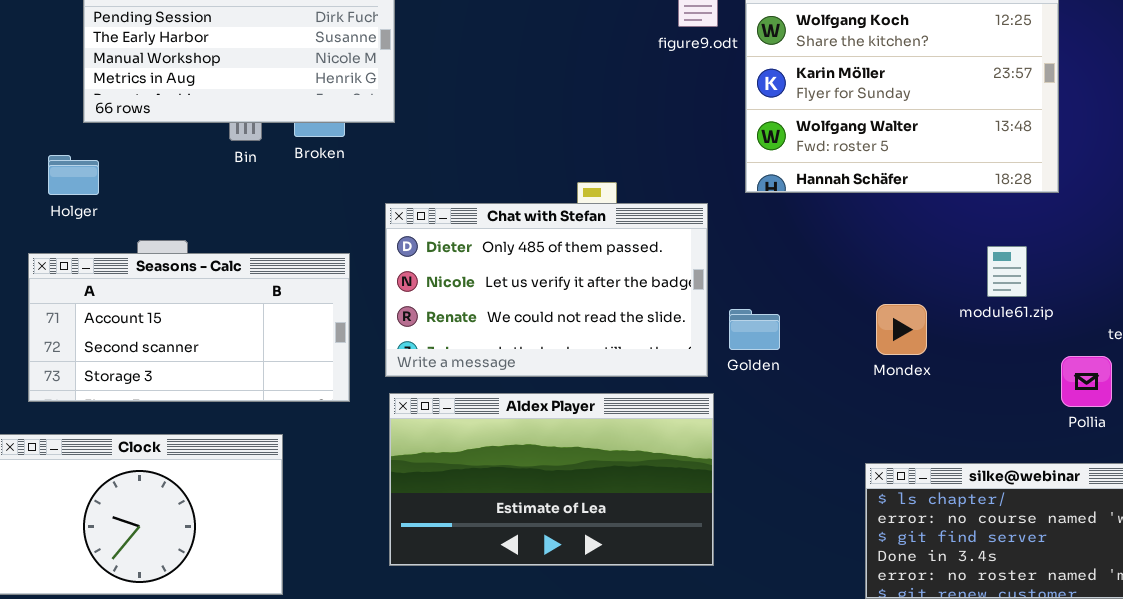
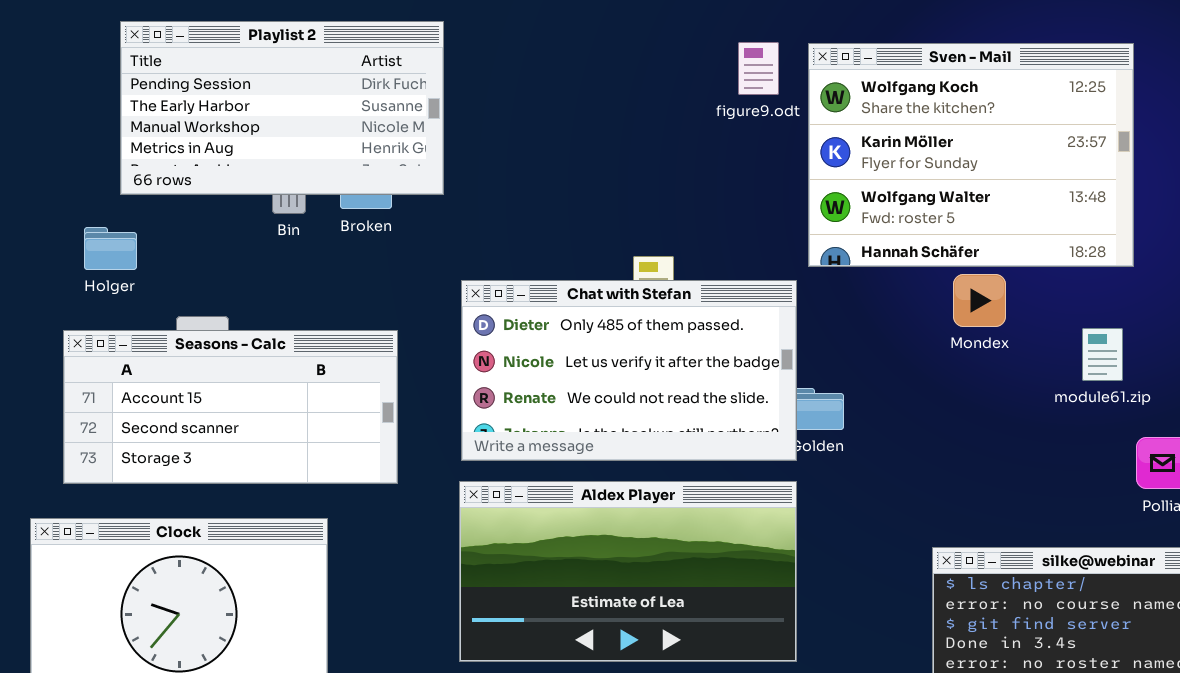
Chat with Stefan: [385,203,708,377] -> [461,280,797,461], moved
module61.zip: [987,246,1027,297] -> [1082,328,1123,381], moved
Mondex: [876,304,927,355] -> [953,274,1006,327], moved
Aldex Player: [389,393,714,566] -> [459,481,797,662], moved

